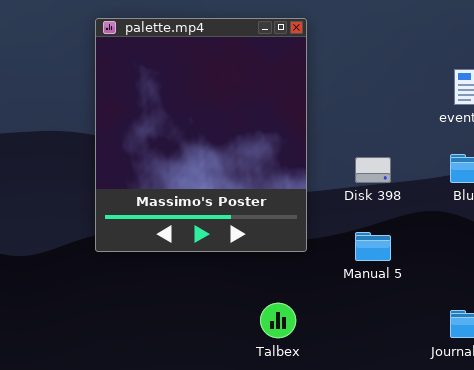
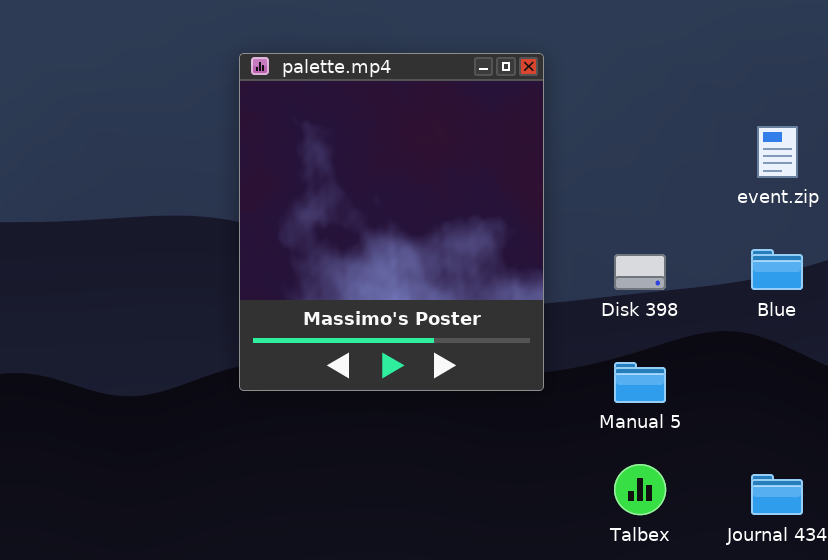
Talbex: [260,303,296,338] -> [614,464,666,515], moved

